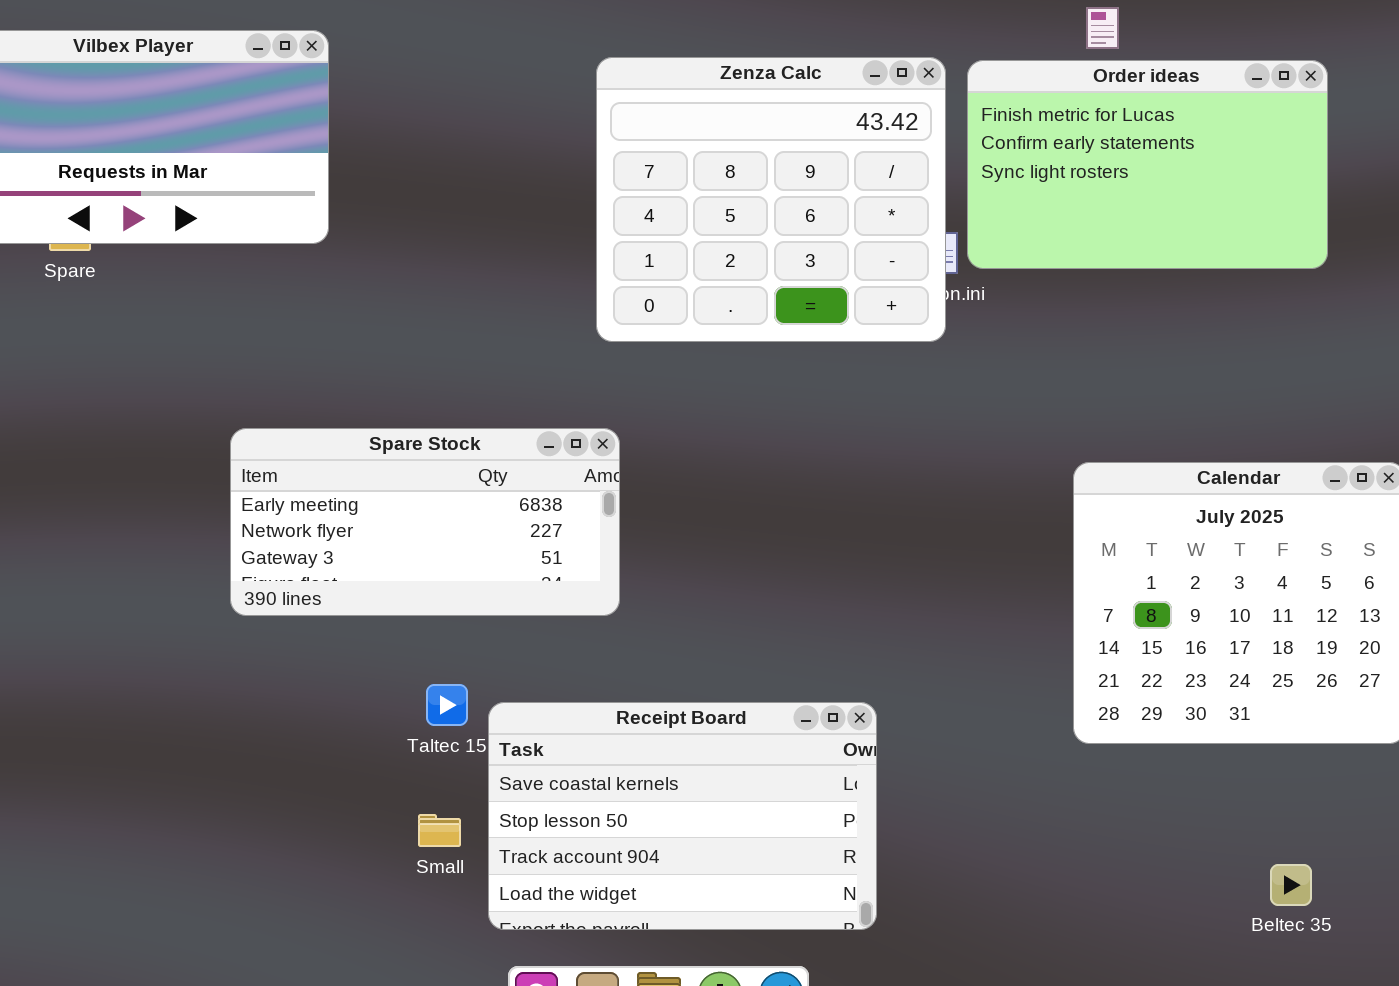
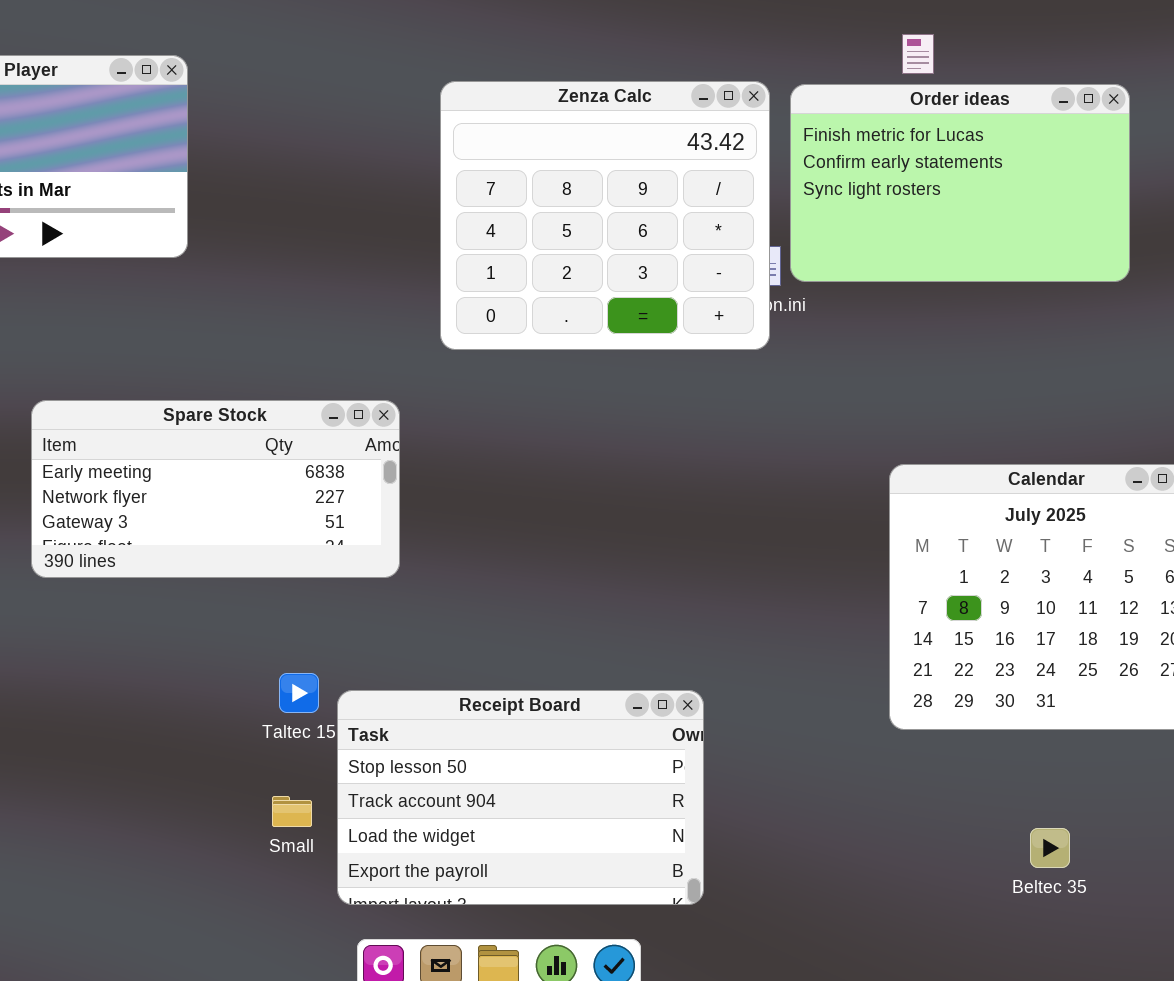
Spare Stock: [230,428,620,616] -> [31,400,400,578], moved
Receipt Board: [488,702,877,930] -> [337,690,704,905], scrolled down 1 row
Beltec 35: [1270,864,1312,906] -> [1030,828,1070,868], moved

